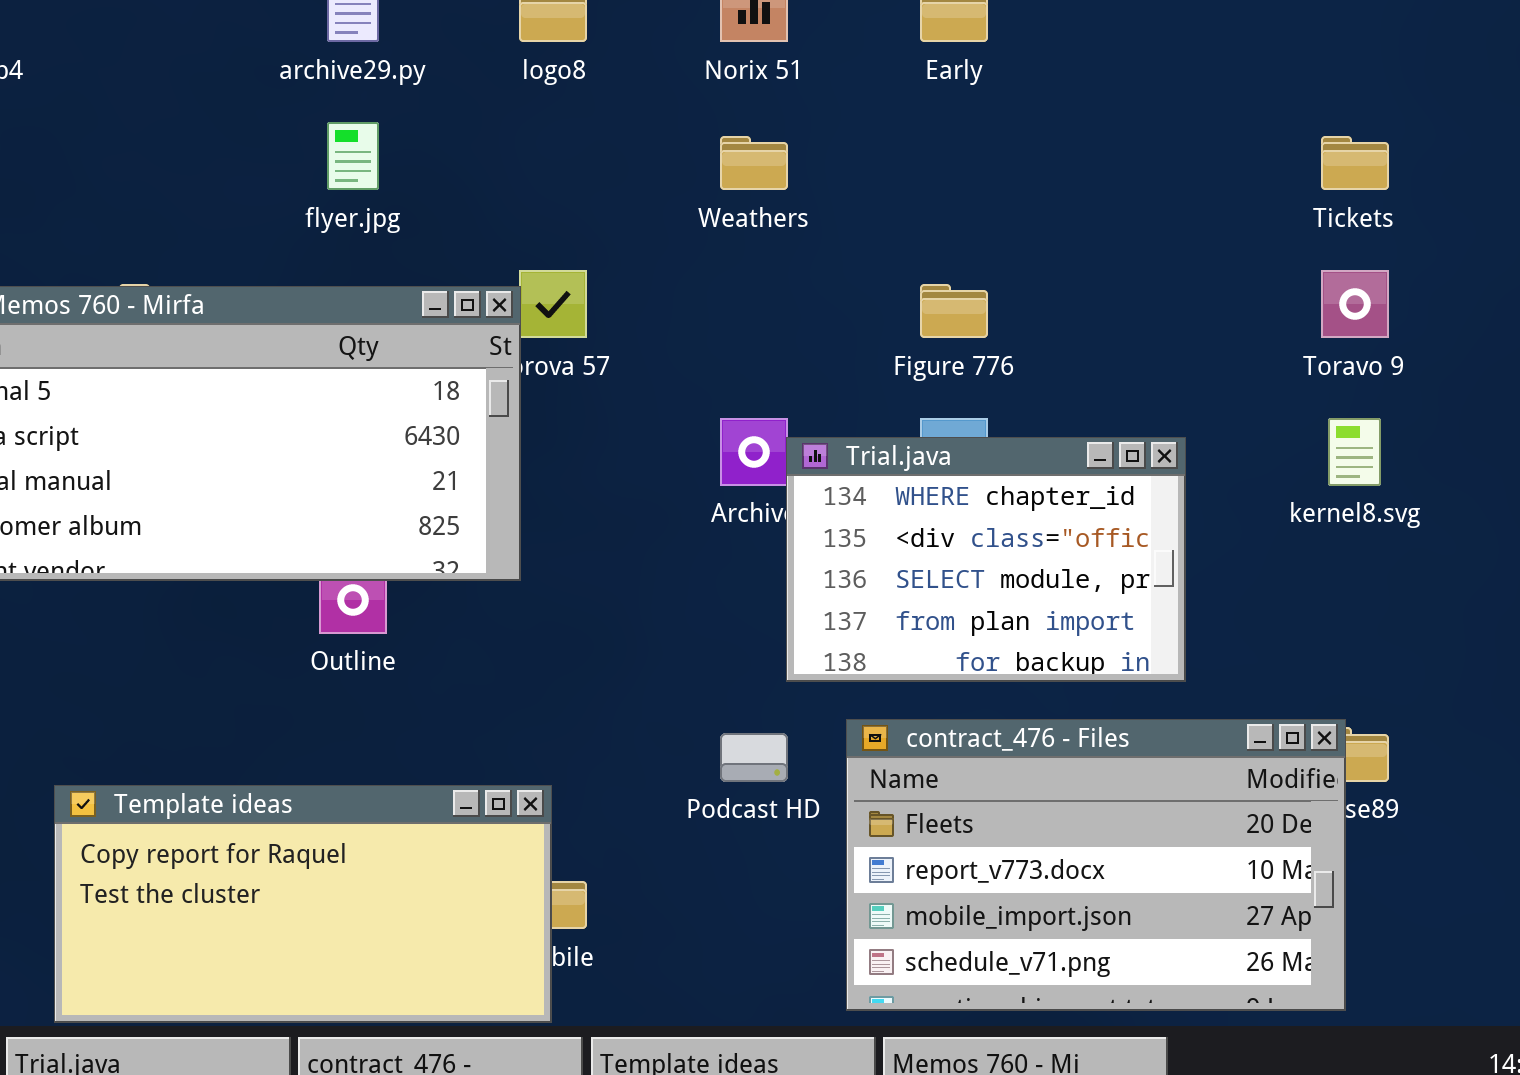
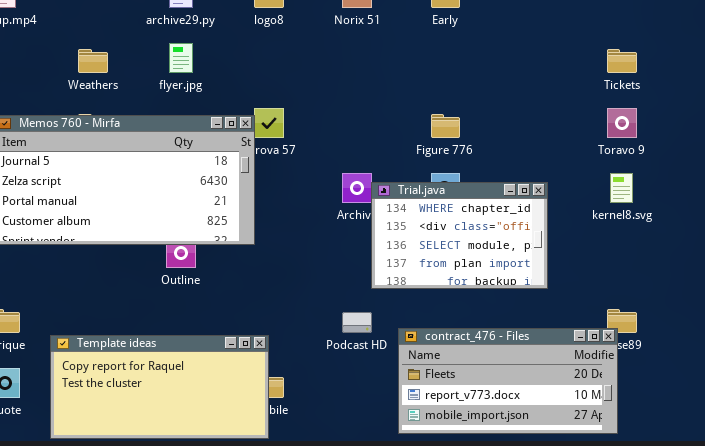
Weathers: [720,136,788,190] -> [78,49,108,73], moved
contract_476 - Files: [846,719,1346,1011] -> [398,328,618,434], resized

